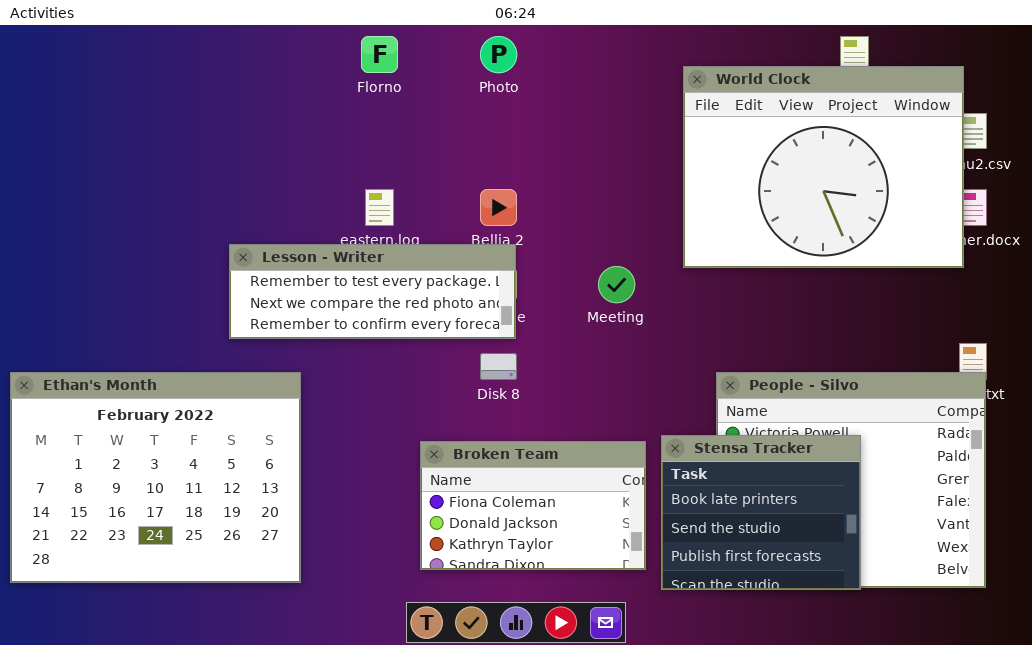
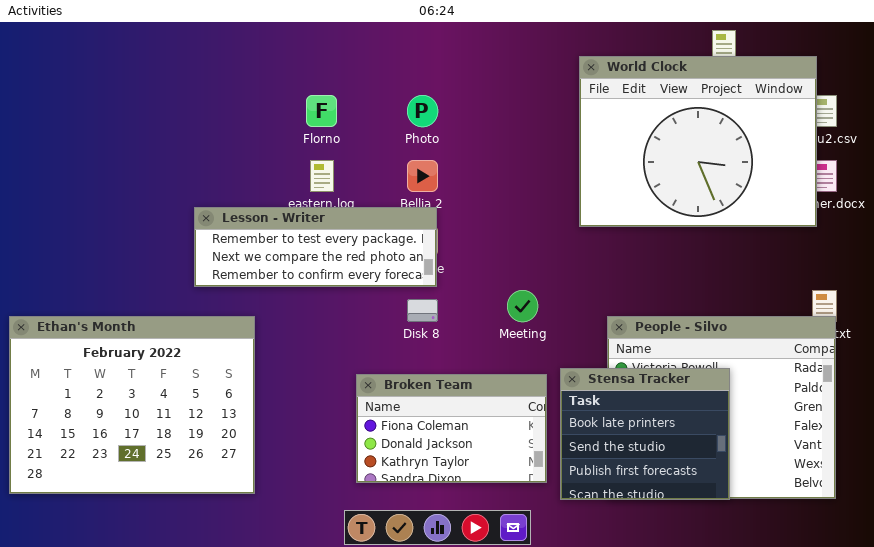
Florno: [361,36,398,73] -> [306,95,337,127], moved
Photo: [480,36,517,73] -> [407,95,438,127], moved
Meeting: [598,266,635,303] -> [507,290,538,322], moved

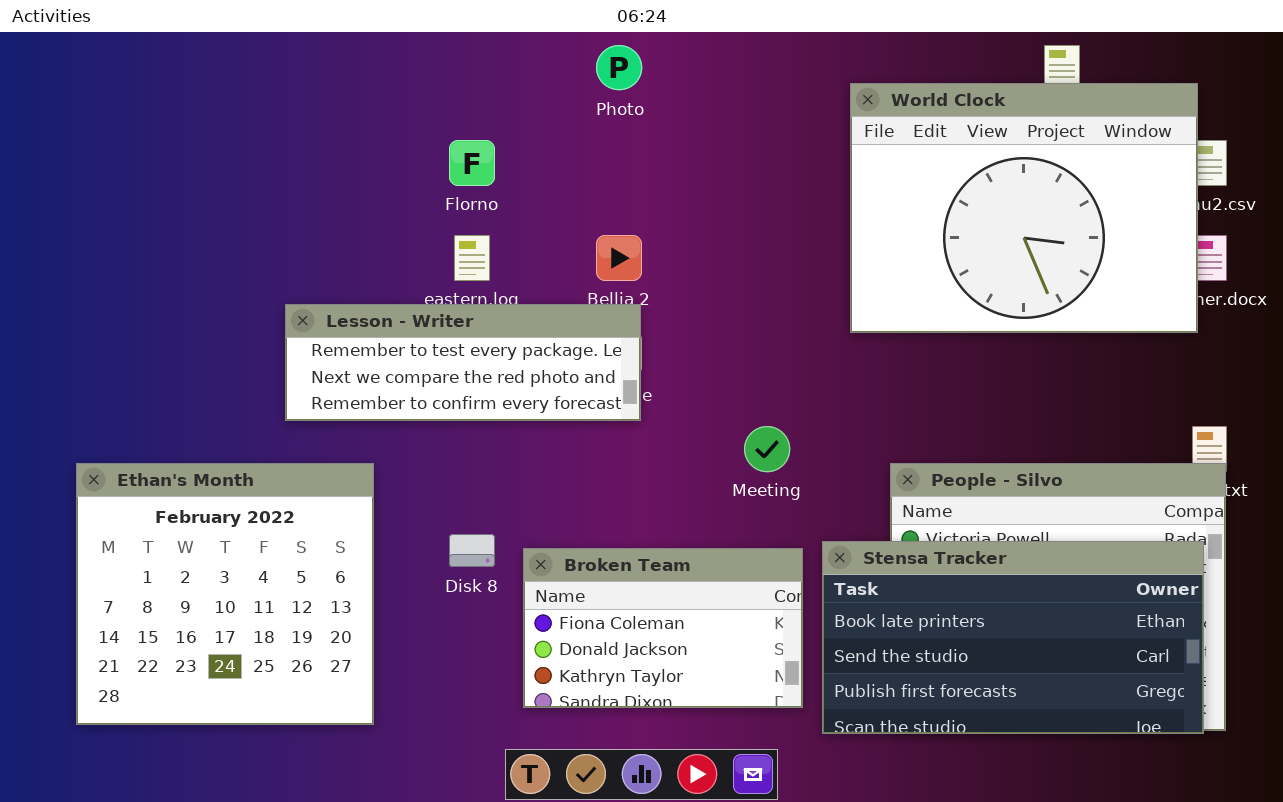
Photo: [407,95,438,127] -> [596,45,642,90], moved
Disk 8: [407,299,438,322] -> [449,534,495,567], moved
Ethan's Month: [9,316,255,494] -> [76,463,374,725], resized
Stensa Tracker: [560,368,730,500] -> [822,541,1204,734], resized

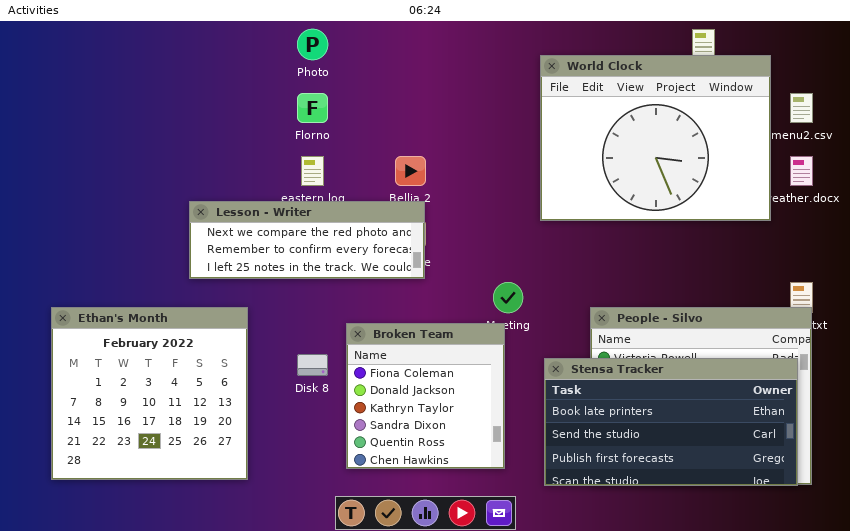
Photo: [596,45,642,90] -> [297,29,328,60], moved
World Clock: [850,83,1198,333] -> [540,55,771,221], moved
Lesson - Writer: [285,304,641,421] -> [189,201,425,279], scrolled down 1 row
Broken Team: [523,548,803,708] -> [346,323,505,469], resized

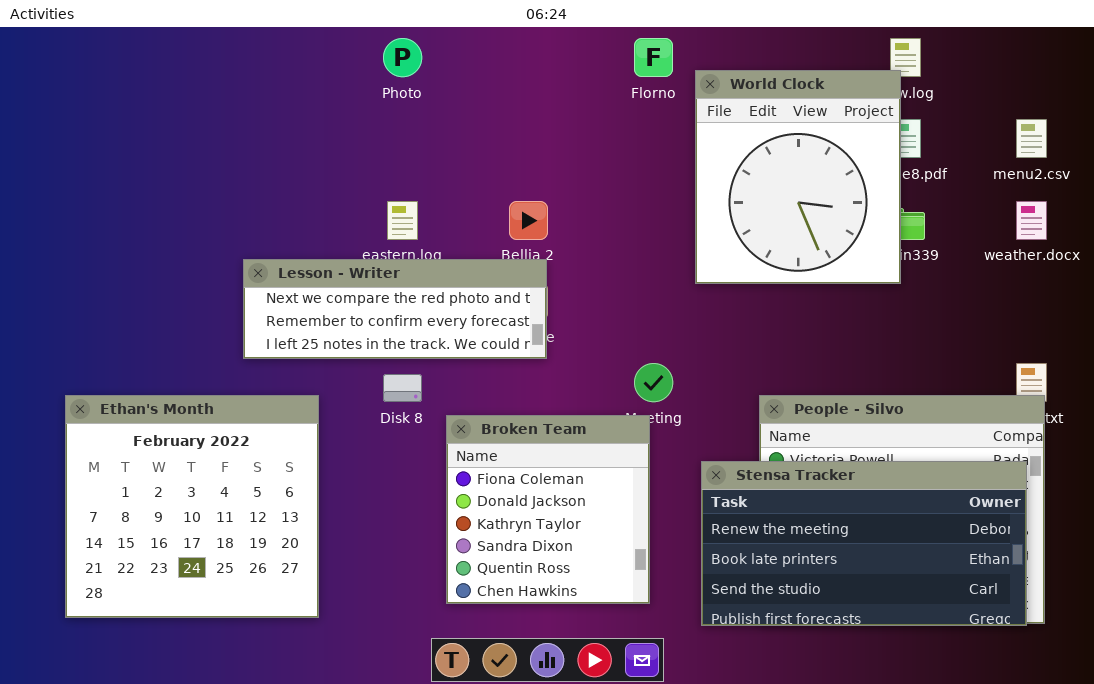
World Clock: [540,55,771,221] -> [695,70,901,284], resized
Florno: [297,93,328,123] -> [634,38,673,77], moved
Disk 8: [297,354,328,376] -> [383,374,422,402], moved
Stensa Tracker: [544,358,798,486] -> [701,461,1027,626], scrolled up 1 row

